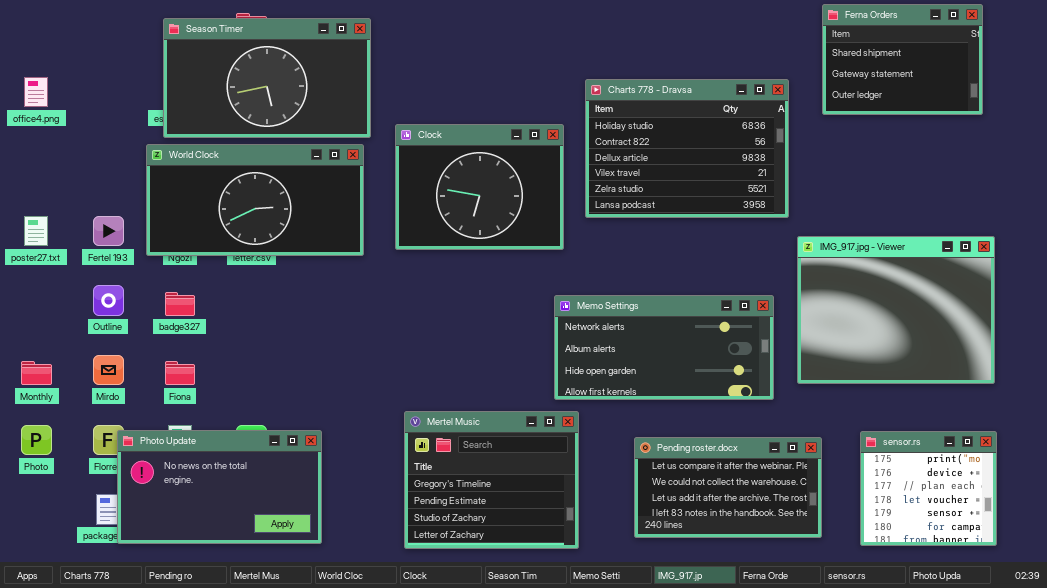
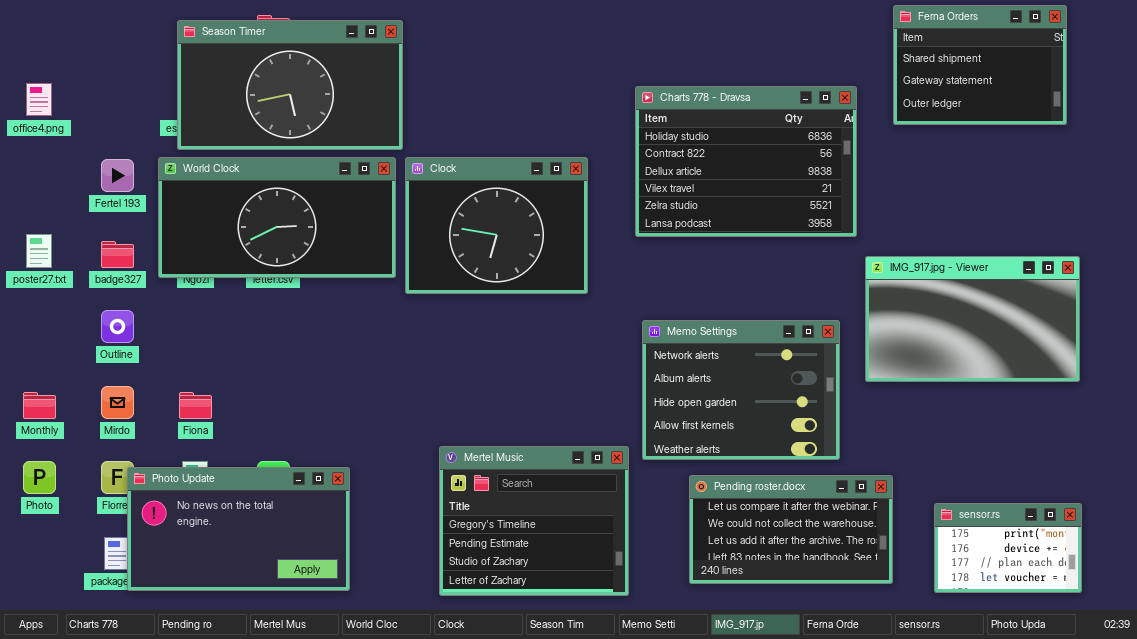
Clock: [395,124,564,250] -> [405,157,588,294], moved
Fertel 193: [93,216,124,246] -> [101,159,134,192], moved
IMG_917.jpg - Viewer: [797,236,995,384] -> [865,256,1080,382], resized
badge327: [165,292,195,316] -> [101,241,134,268], moved
Memo Settings: [554,295,774,400] -> [642,320,840,460], resized
sensor.rs: [860,431,997,546] -> [934,503,1082,593], resized

